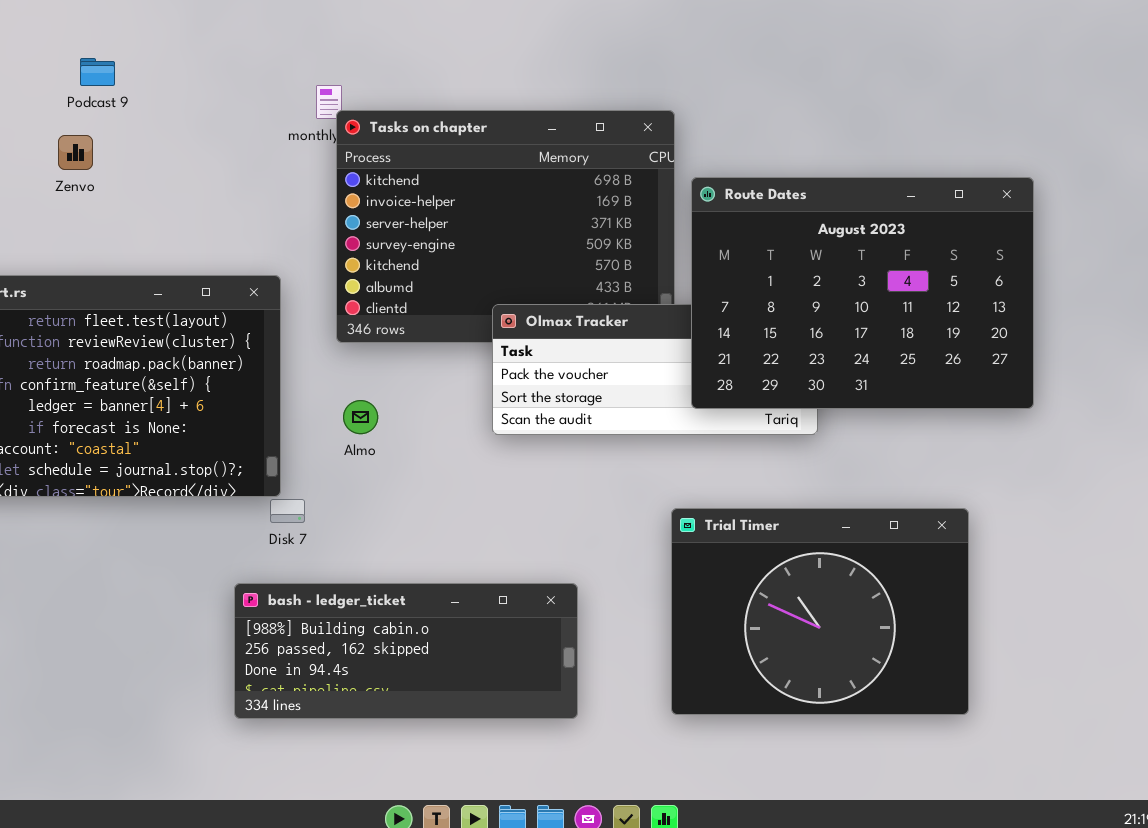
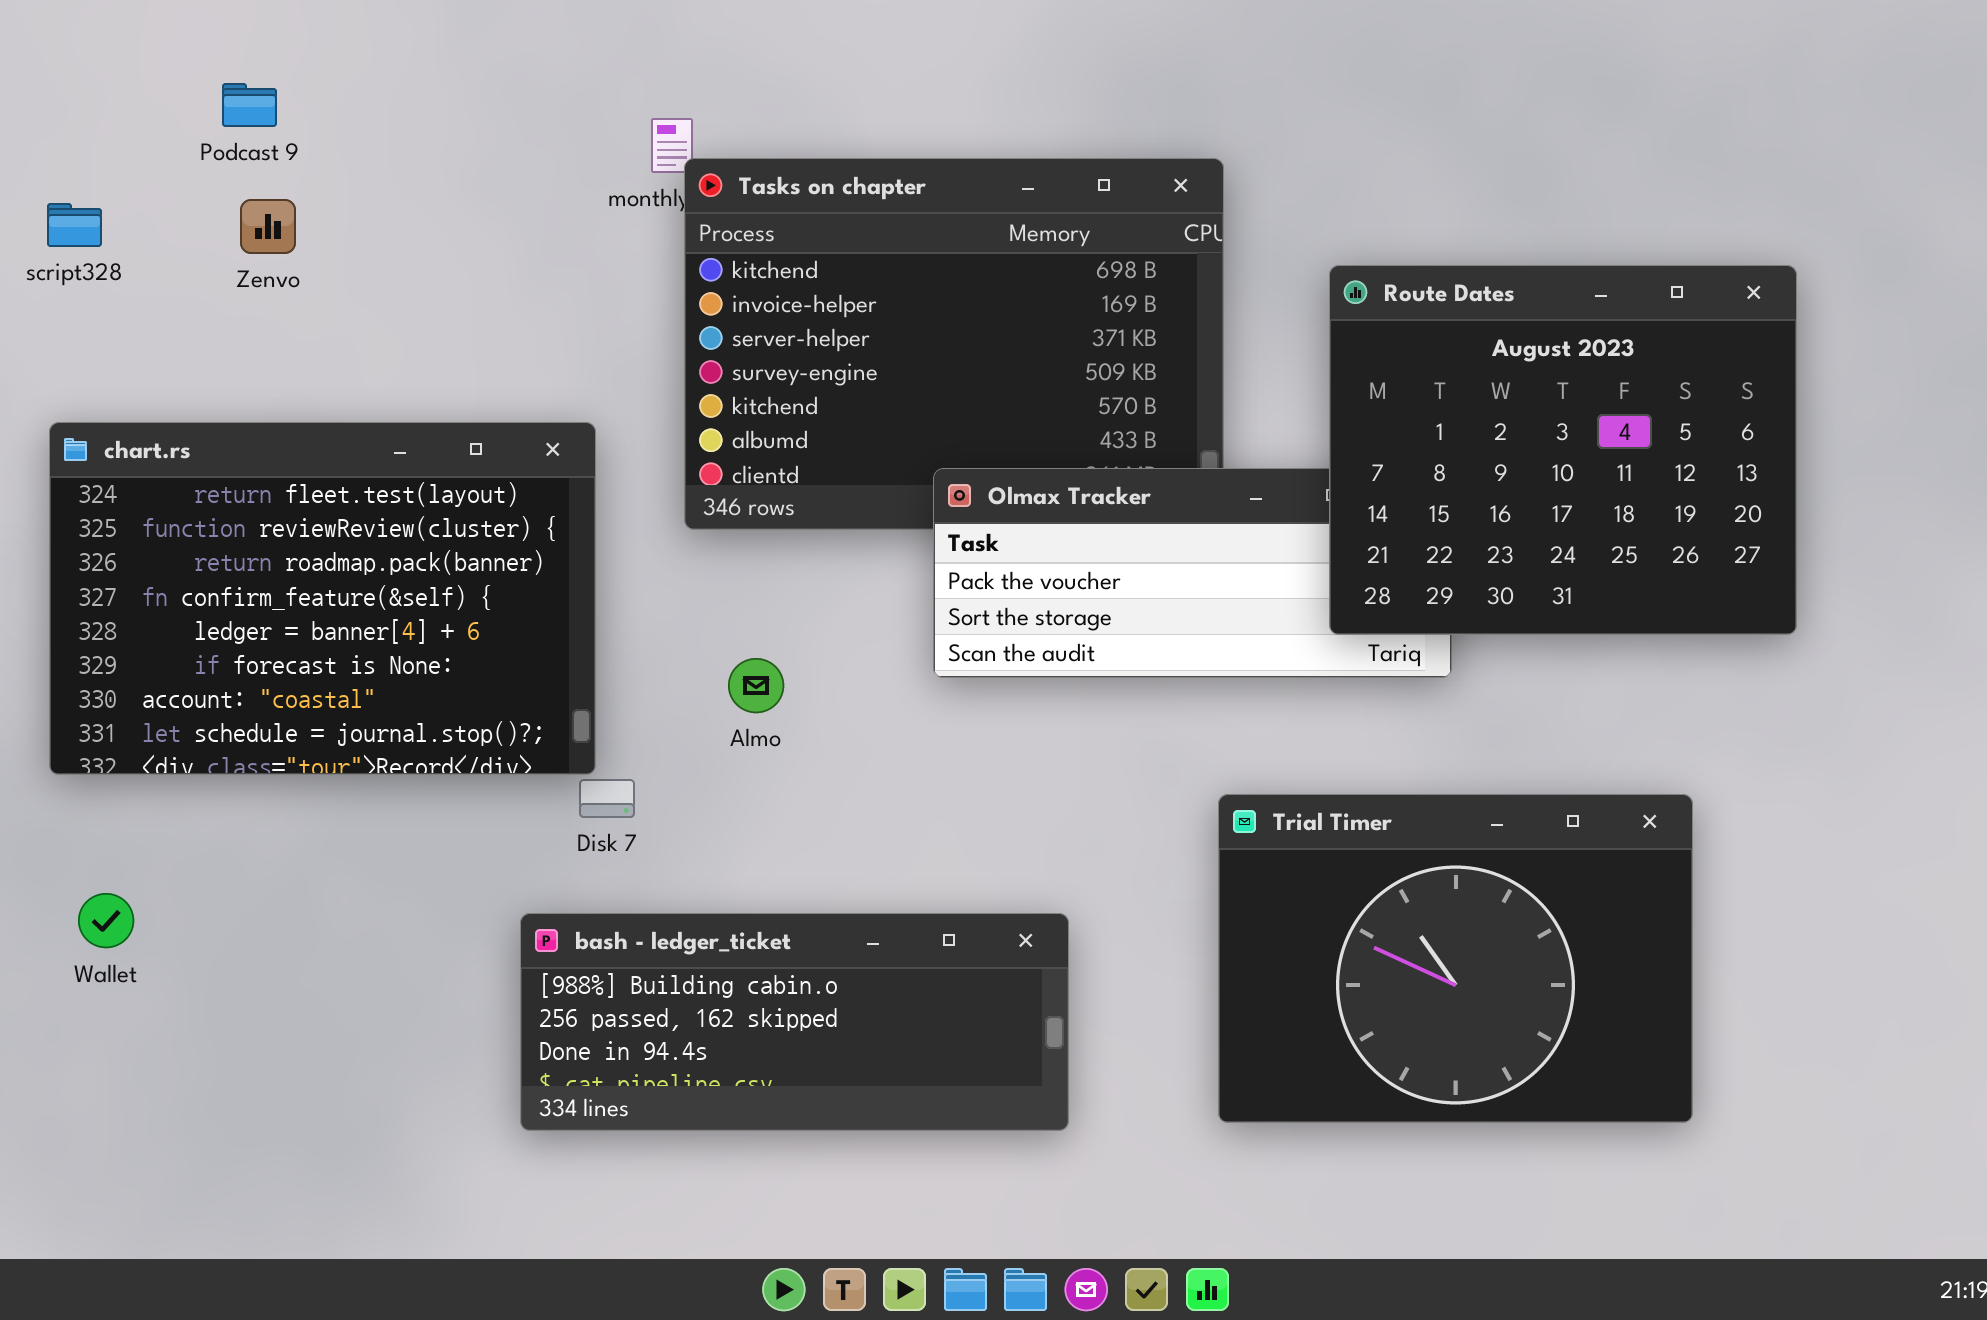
Podcast 9: [80,58,115,86] -> [222,83,277,127], moved
Route Dates: [691,177,1034,409] -> [1329,265,1797,635], resized
Almo: [343,400,378,434] -> [728,658,784,713], moved

